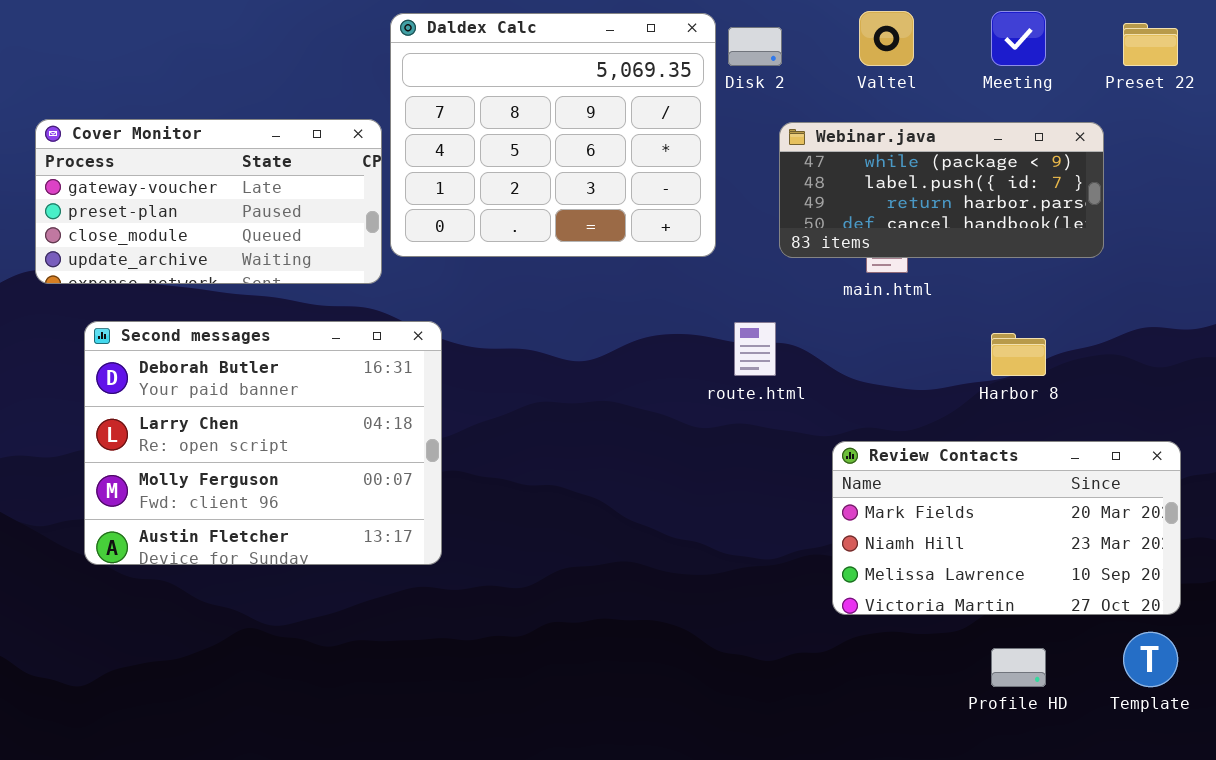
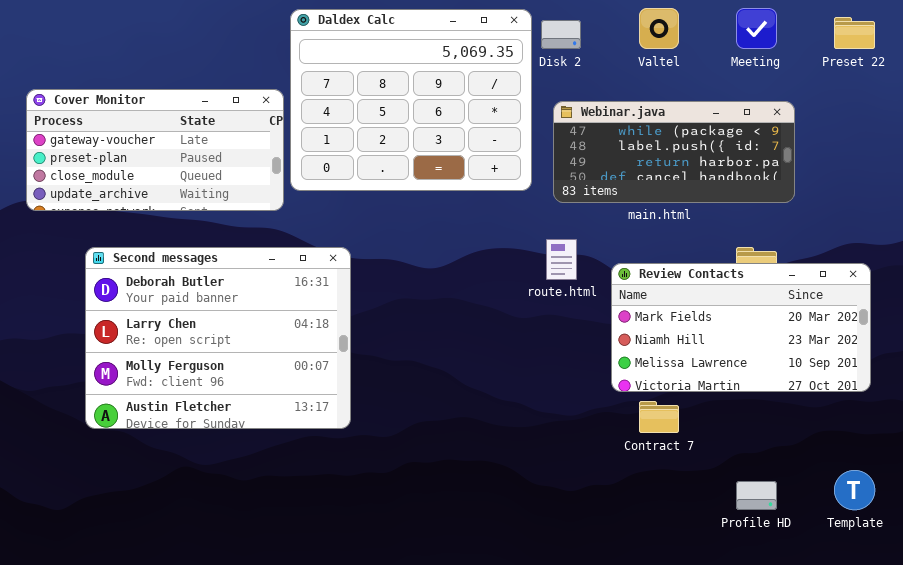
Webinar.java: [779,122,1104,258] -> [553,101,795,203], moved
Second messages: [84,321,442,565] -> [85,247,351,429], moved
Review Contacts: [832,441,1181,615] -> [611,263,871,392], moved

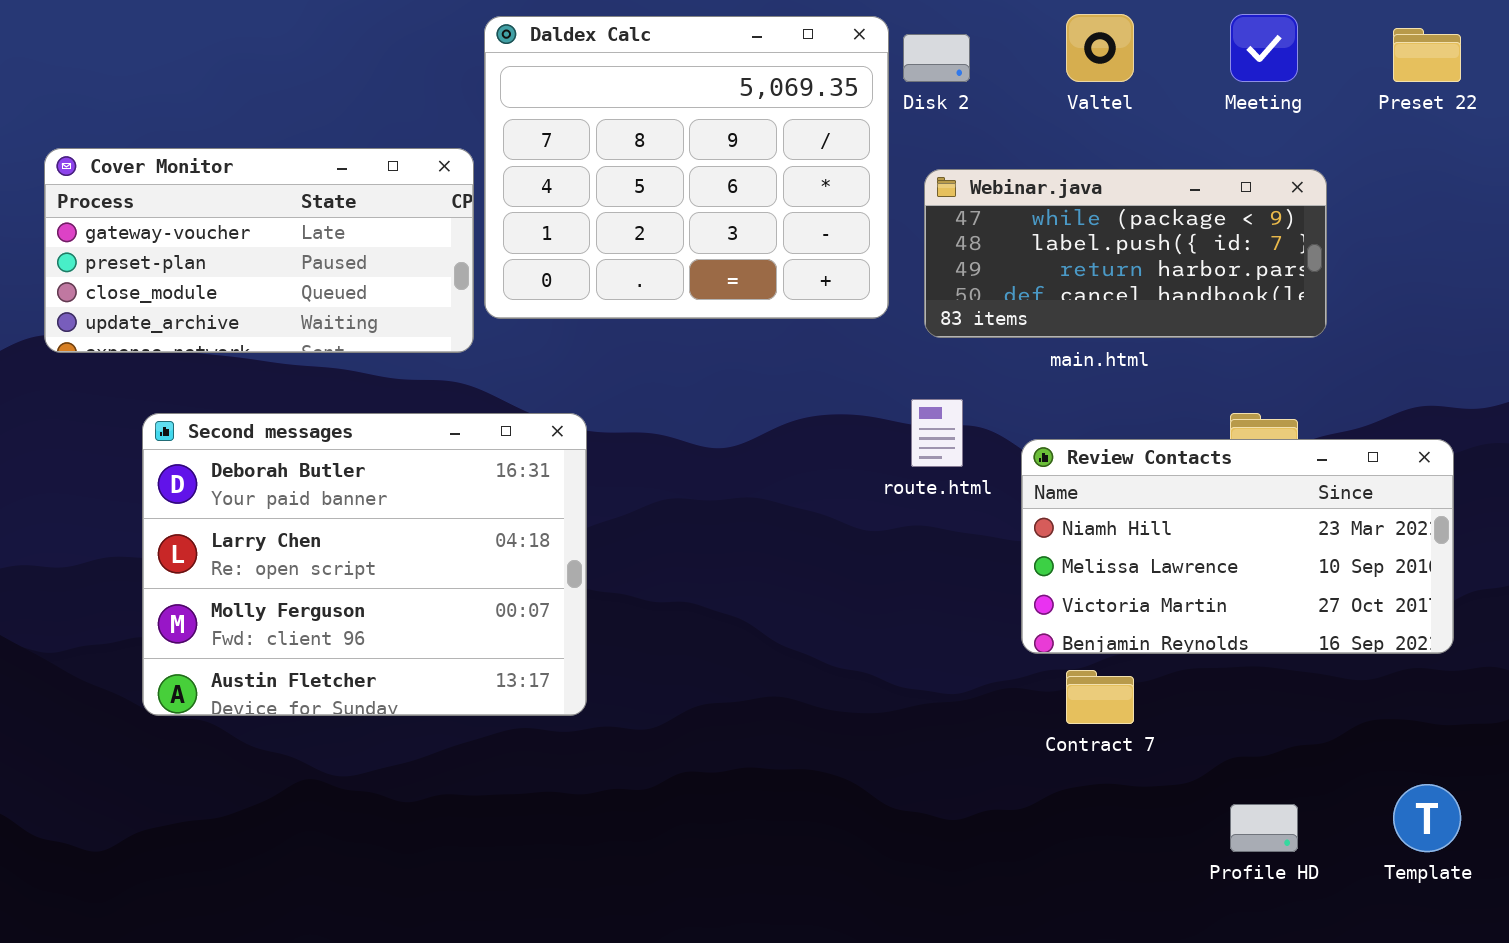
Review Contacts: [611,263,871,392] -> [1021,439,1454,654], scrolled down 1 row

